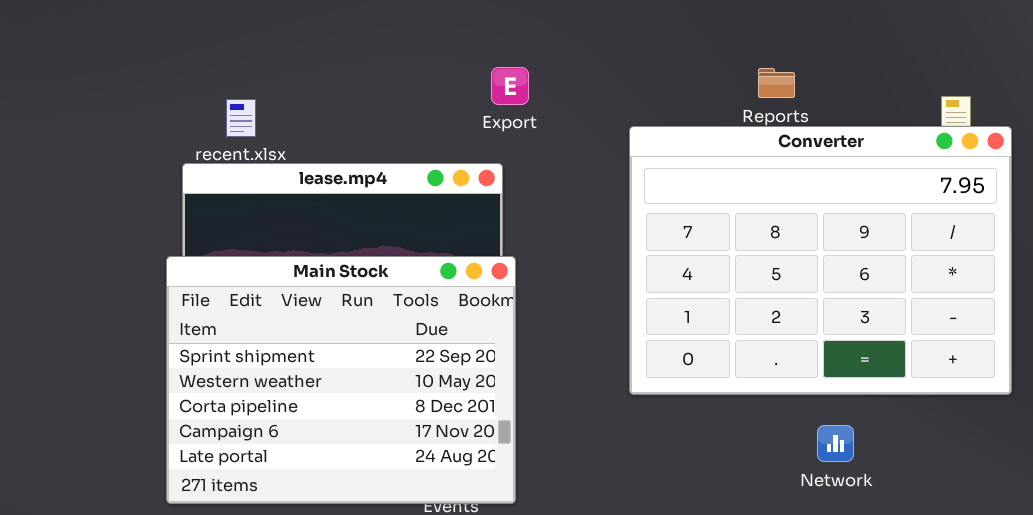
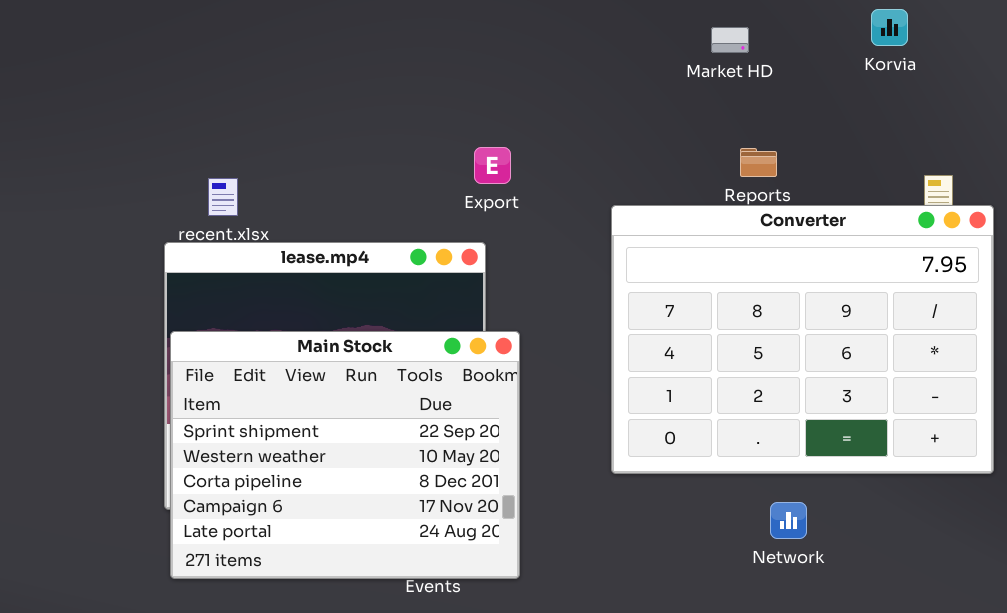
Main Stock: [166,256,516,504] -> [170,331,520,579], moved
Network: [817,425,854,462] -> [770,502,807,539], moved

